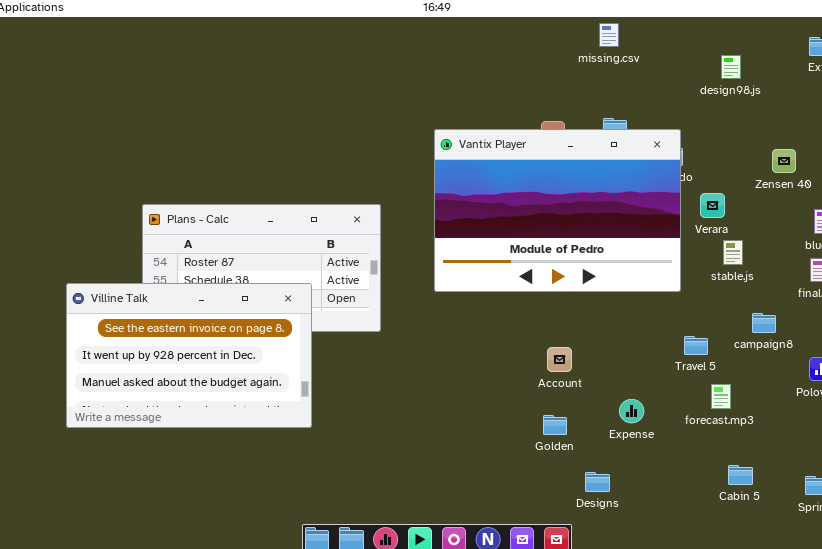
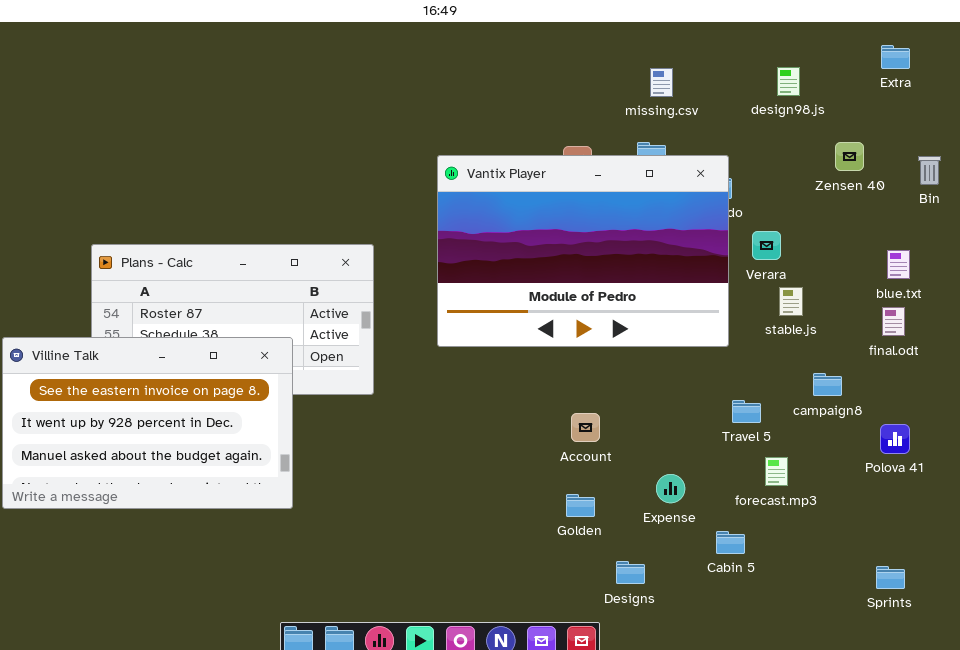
missing.csv: [599,23,619,47] -> [650,68,673,97], moved
Zensen 40: [772,149,796,173] -> [835,142,864,171], moved
Cabin 5: [728,465,753,485] -> [716,531,745,554], moved

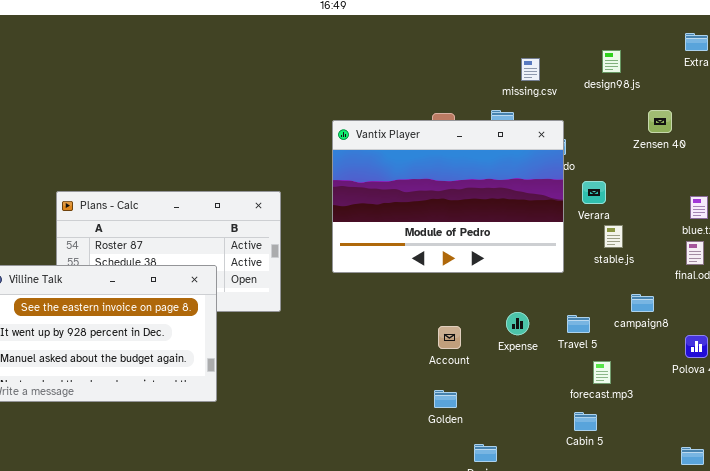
missing.csv: [650,68,673,97] -> [521,58,540,81], moved
Expense: [656,474,685,503] -> [506,312,529,335], moved
Cabin 5: [716,531,745,554] -> [574,412,597,431], moved

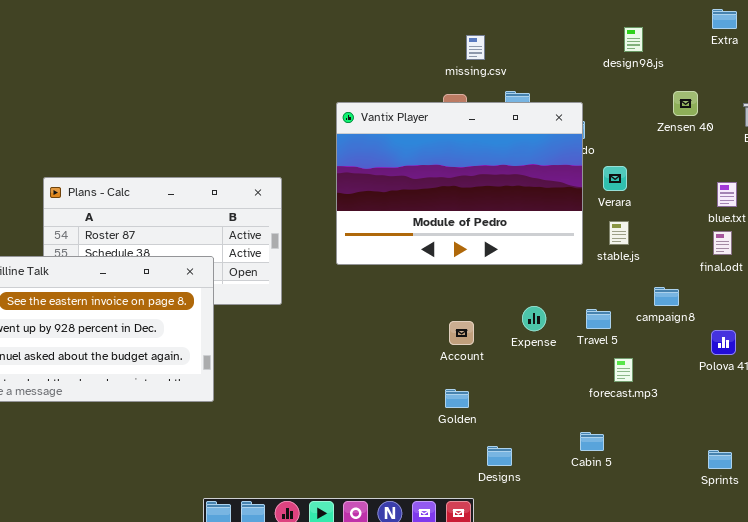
missing.csv: [521,58,540,81] -> [466,35,485,60], moved
stable.js: [604,225,623,248] -> [609,221,629,245], moved
Cabin 5: [574,412,597,431] -> [580,432,604,451], moved

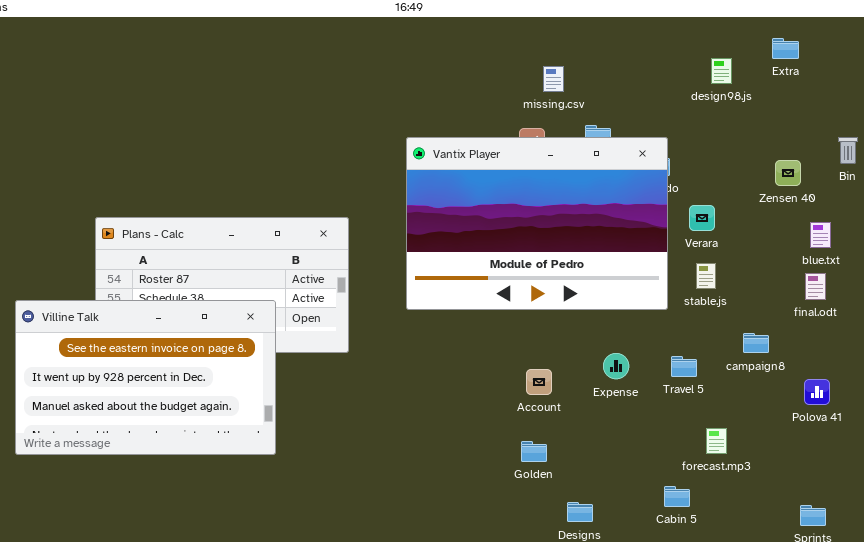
Extra: [712,9,737,29] -> [772,38,799,59], moved
Zensen 40: [673,91,698,116] -> [775,160,801,186], moved
forecast.mp3: [614,358,633,382] -> [706,428,727,454], moved

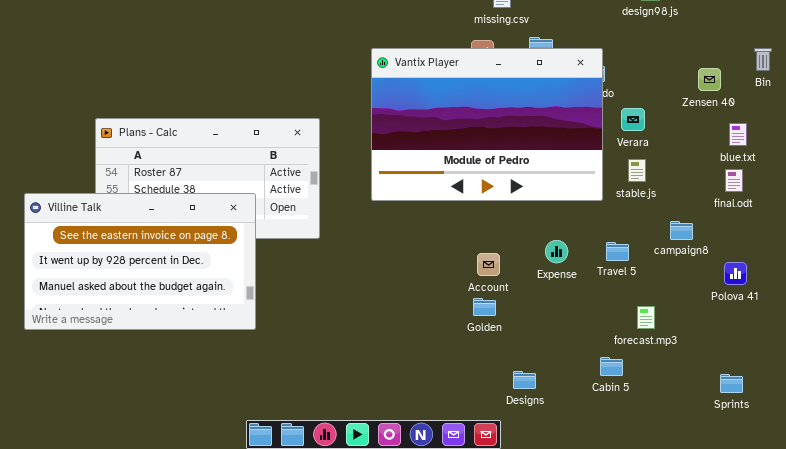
Golden: [521,441,547,462] -> [473,298,496,316], moved

